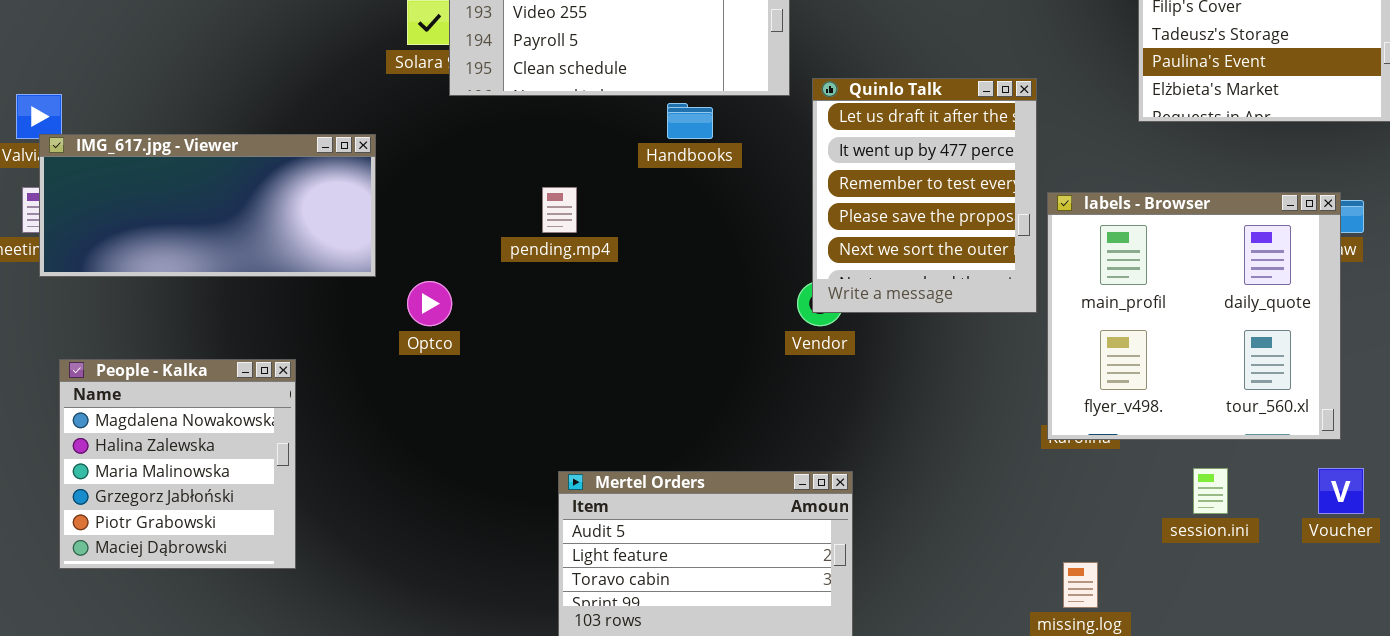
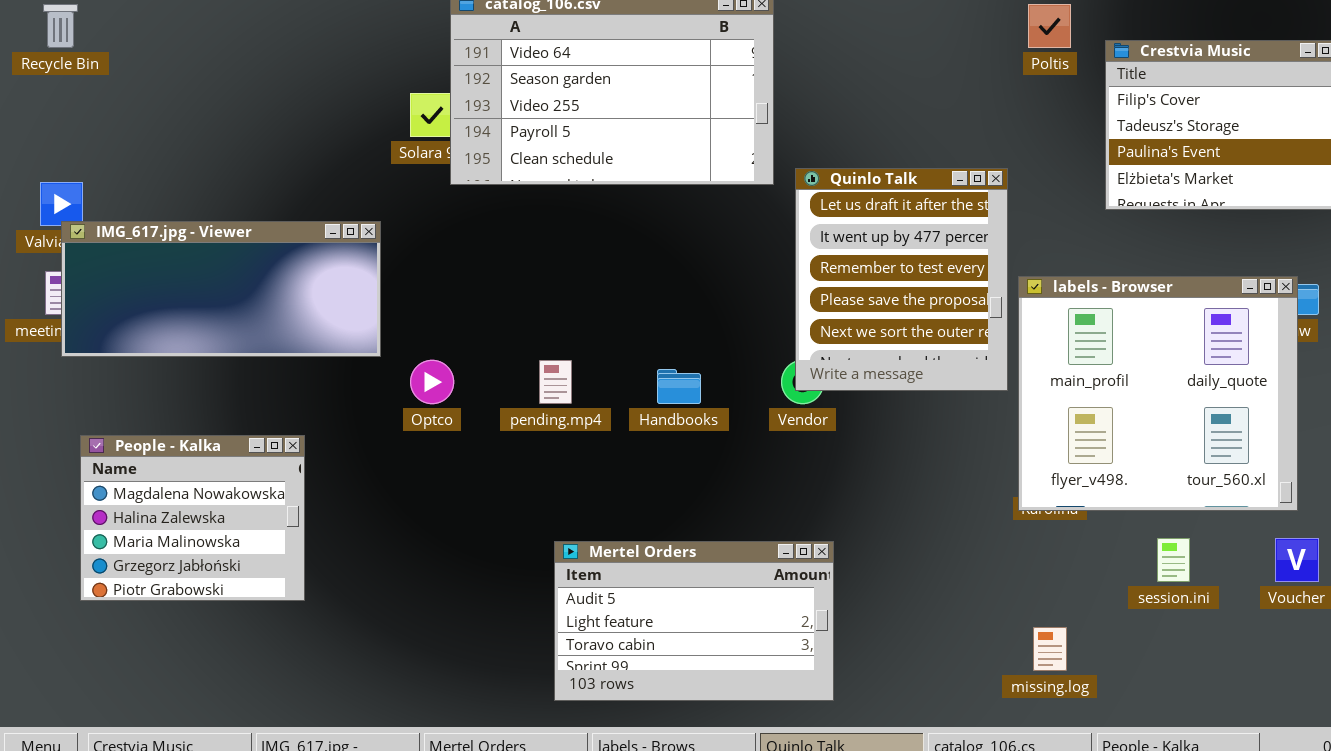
Handbooks: [667,103,713,139] -> [657,369,701,404], moved
pending.mp4: [542,187,577,233] -> [539,360,572,404], moved
People - Kalka: [59,359,296,569] -> [80,435,305,601], resized

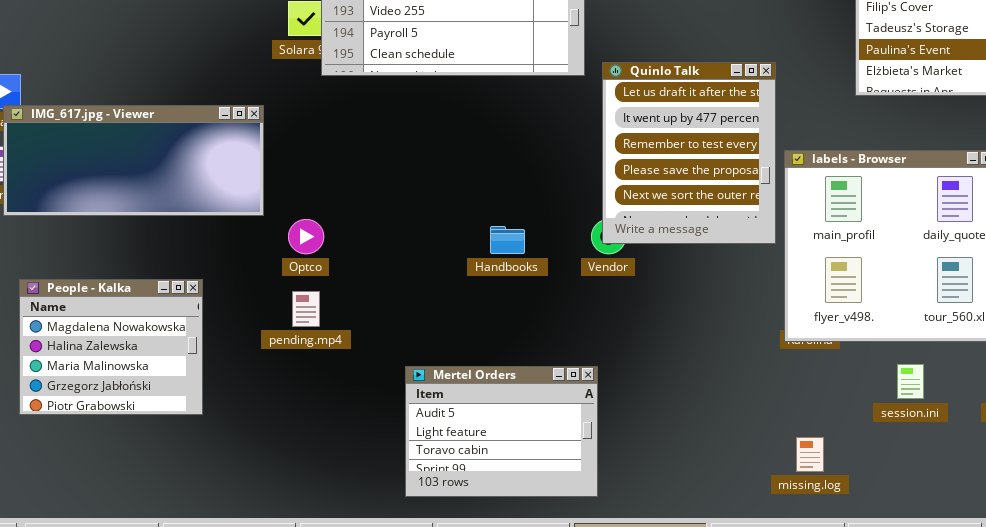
pending.mp4: [539,360,572,404] -> [292,291,320,327], moved
Mertel Orders: [554,541,834,701] -> [405,366,598,497], resized

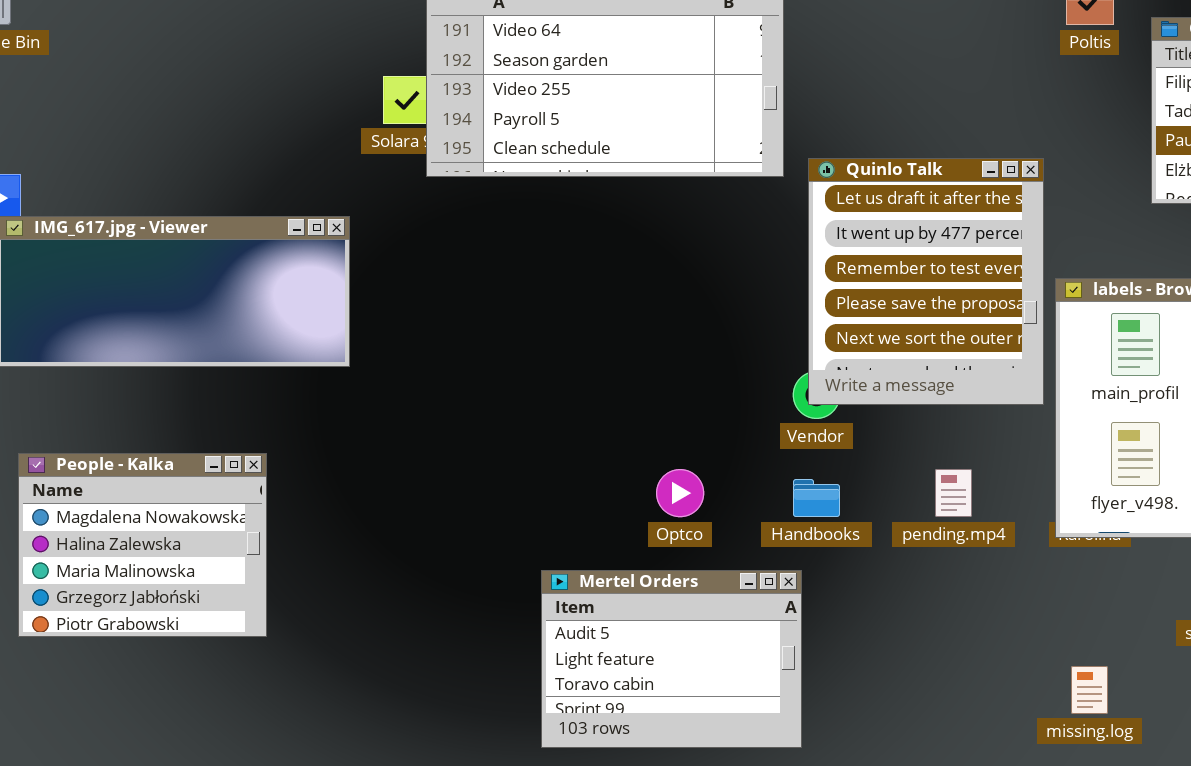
Optco: [288,219,324,254] -> [656,469,704,517], moved
Handbooks: [490,226,525,254] -> [793,479,840,517], moved
pending.mp4: [292,291,320,327] -> [935,469,972,517], moved

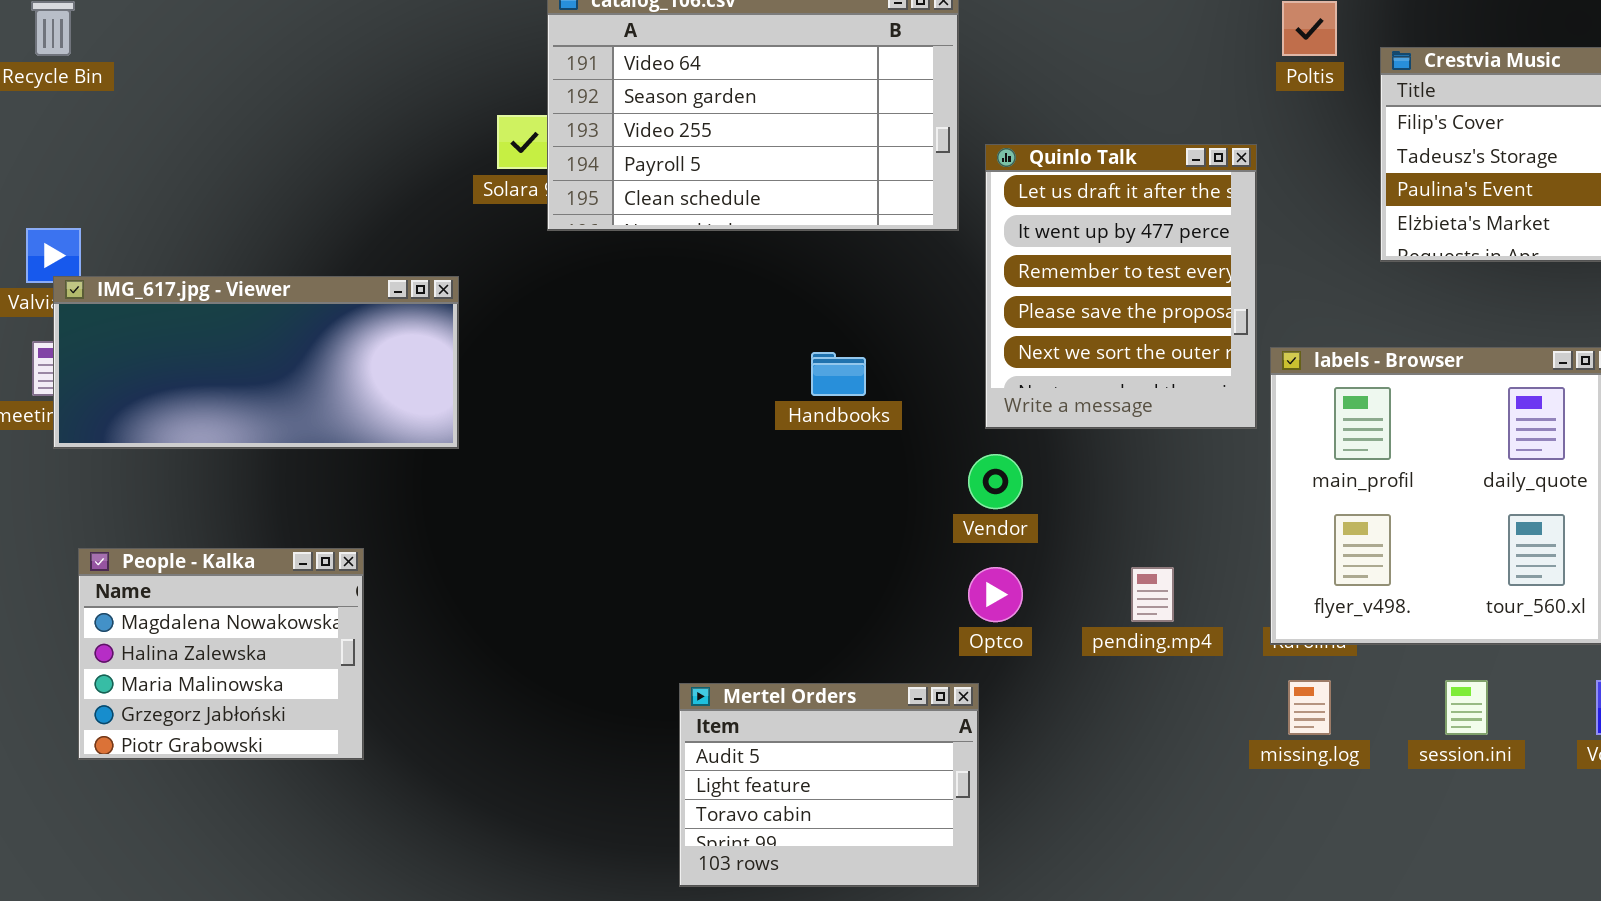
Quinlo Talk: [808,158,1044,405] -> [985,144,1257,429], moved
Optco: [656,469,704,517] -> [968,567,1023,622], moved
Handbooks: [793,479,840,517] -> [811,352,866,396], moved
missing.log: [1071,666,1108,714] -> [1288,680,1331,735], moved

